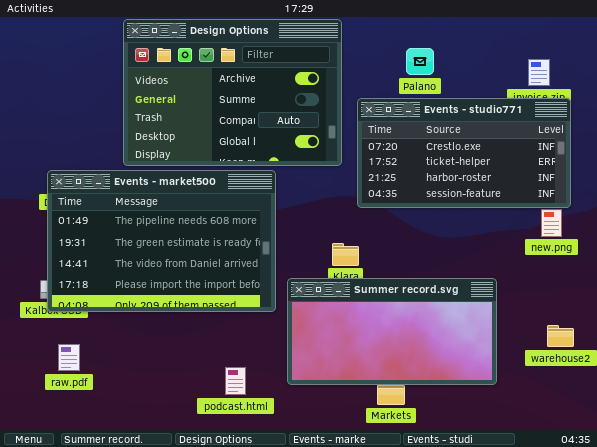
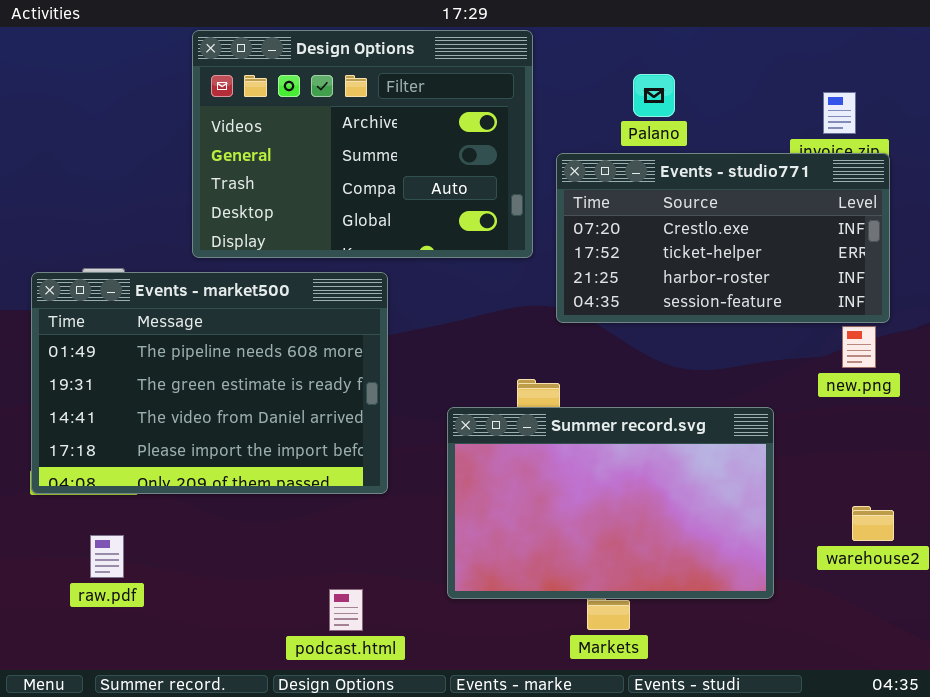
Events - market500: [47,170,276,312] -> [31,272,388,494], moved
Summer record.svg: [287,278,497,385] -> [447,407,774,599], resized
podcast.html: [225,367,246,395] -> [329,589,363,631], moved

